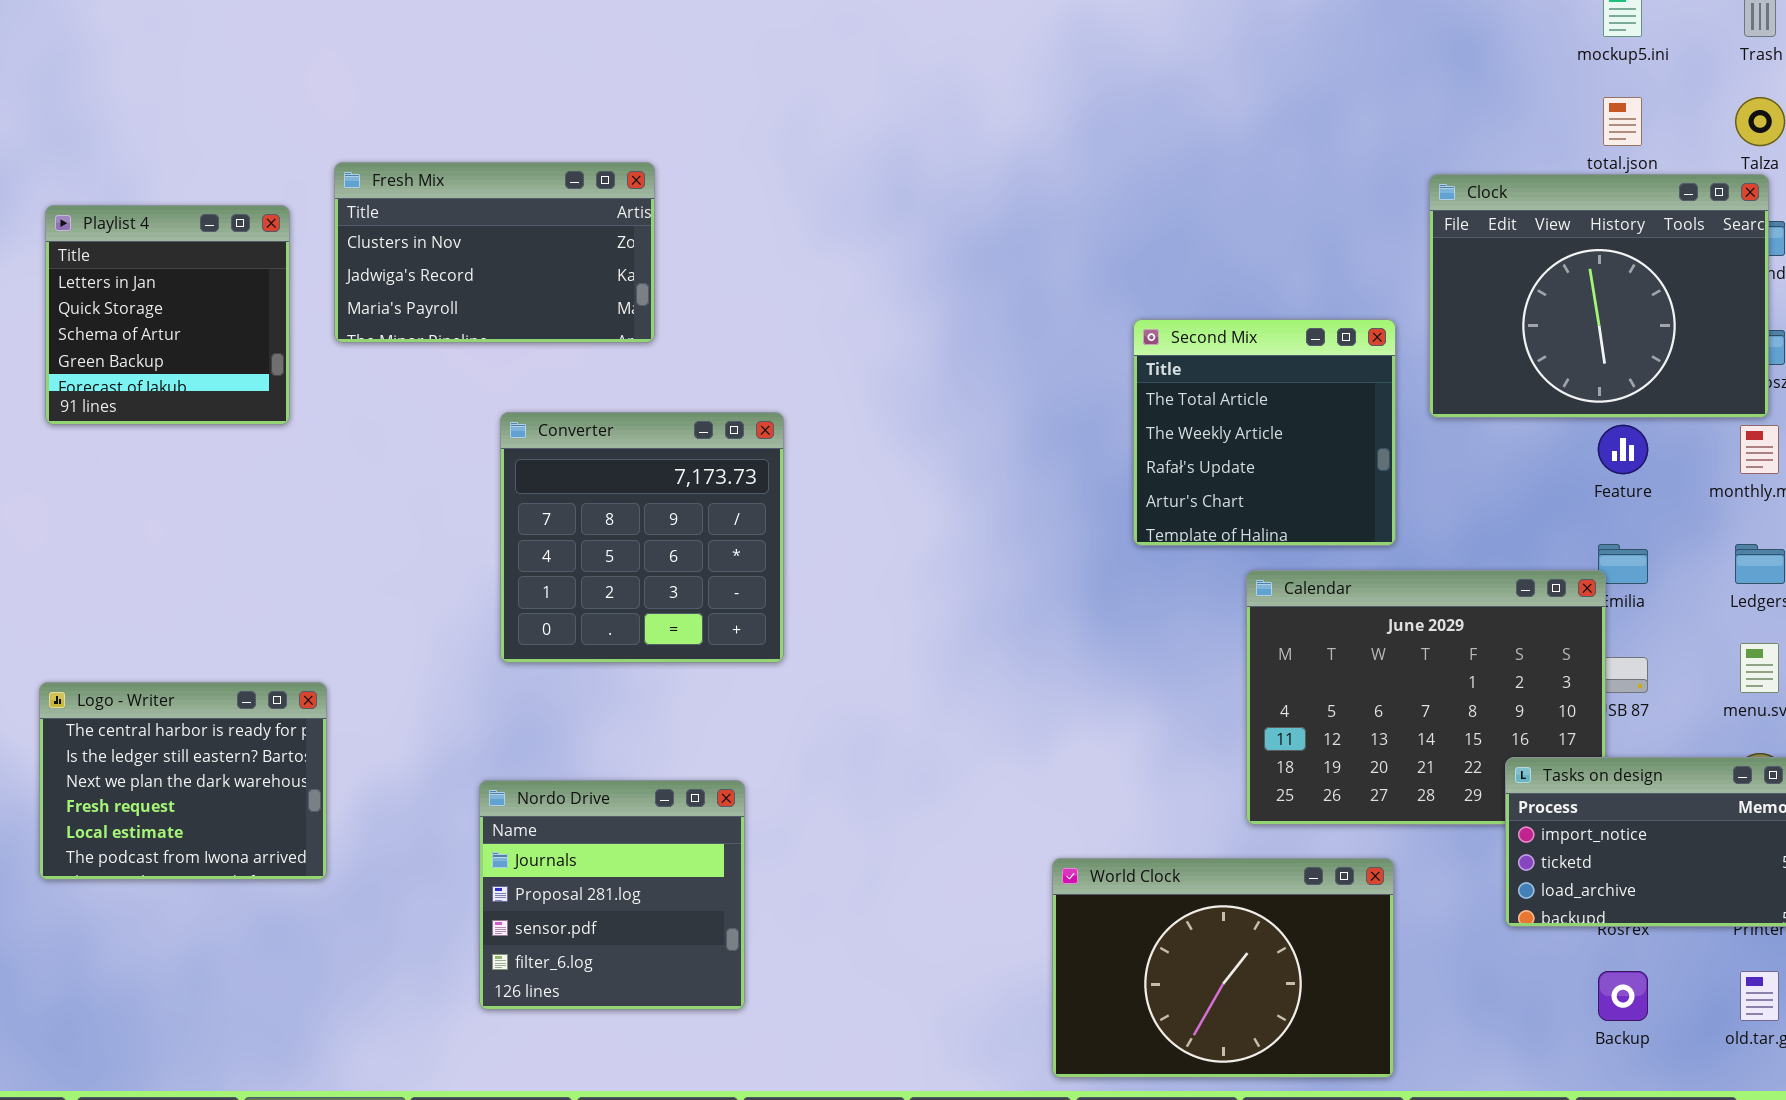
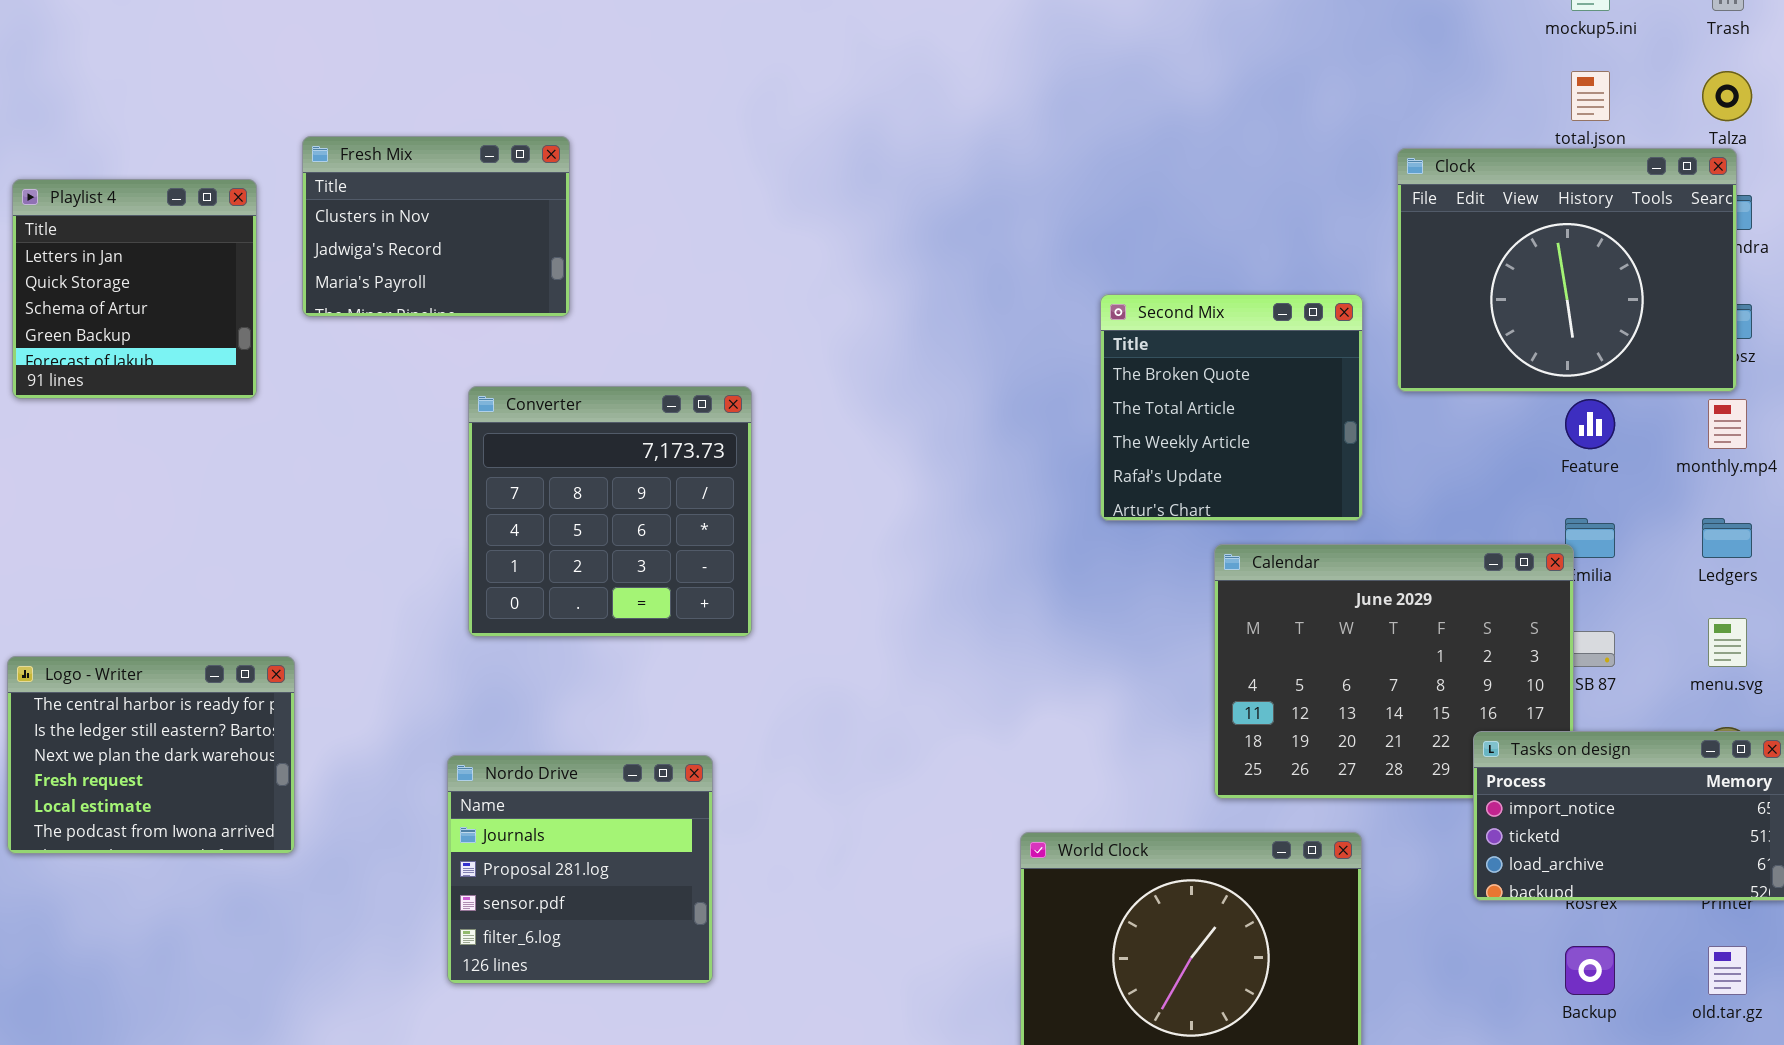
Fresh Mix: [334,162,655,343] -> [302,136,570,317], resized
Second Mix: [1133,319,1396,546] -> [1100,294,1363,521], scrolled up 1 row

